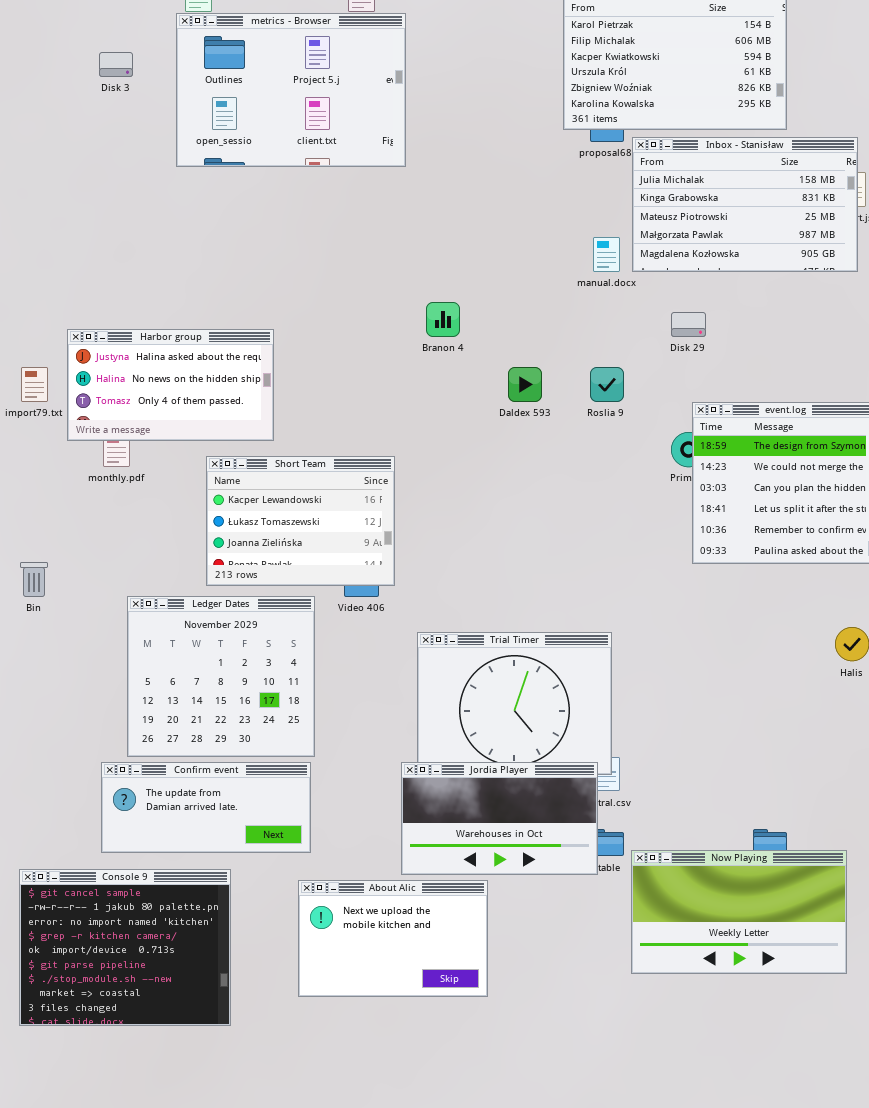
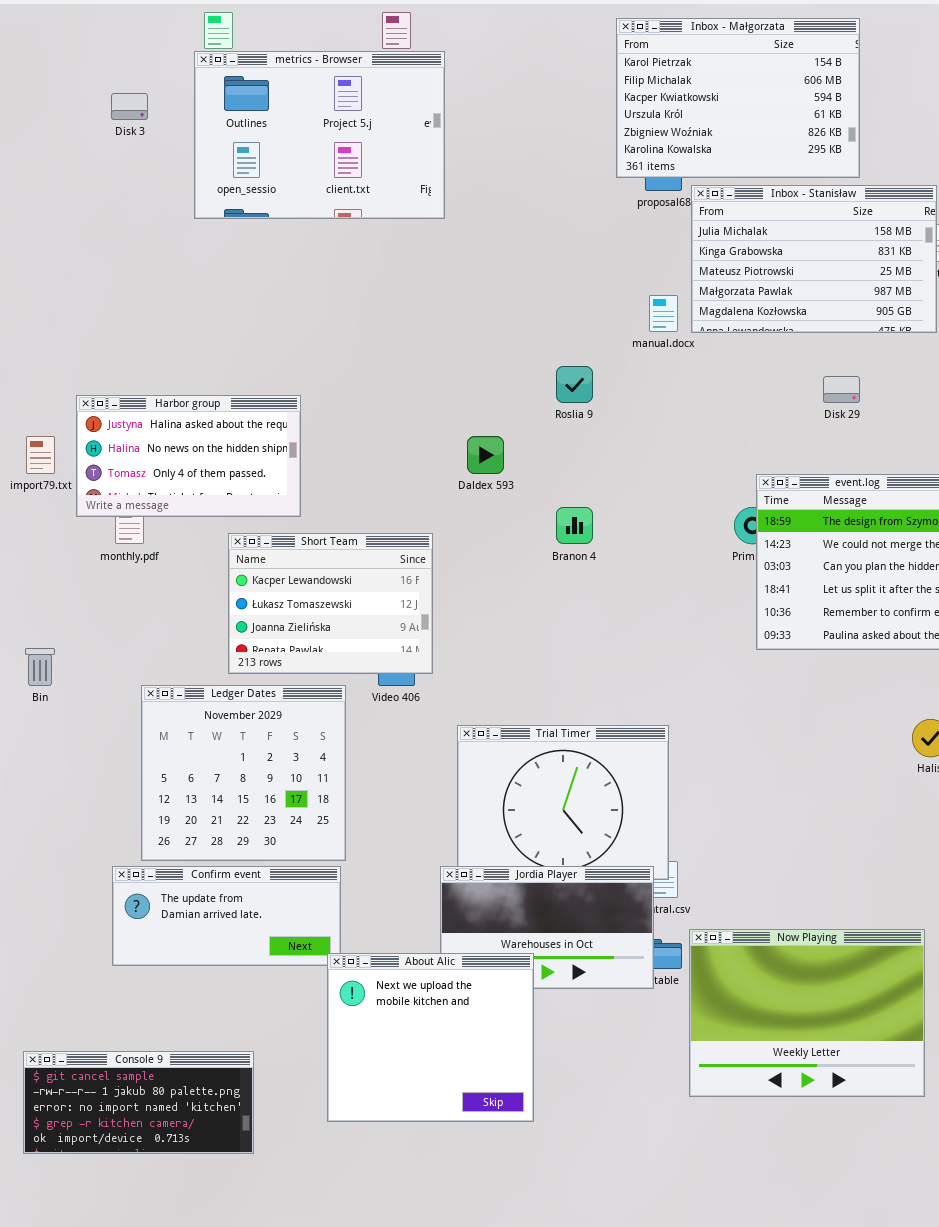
Branon 4: [426,302,460,337] -> [556,507,593,544], moved
Disk 29: [671,312,706,337] -> [823,376,860,403], moved
Daldex 593: [508,367,542,402] -> [467,436,504,474], moved
Roslia 9: [590,367,624,402] -> [556,366,593,403], moved
Now Playing: [631,850,847,974] -> [689,929,925,1097], resized
Console 9: [19,869,231,1026] -> [23,1051,254,1154], resized
About Alic: [298,880,488,997] -> [327,953,534,1122], resized

